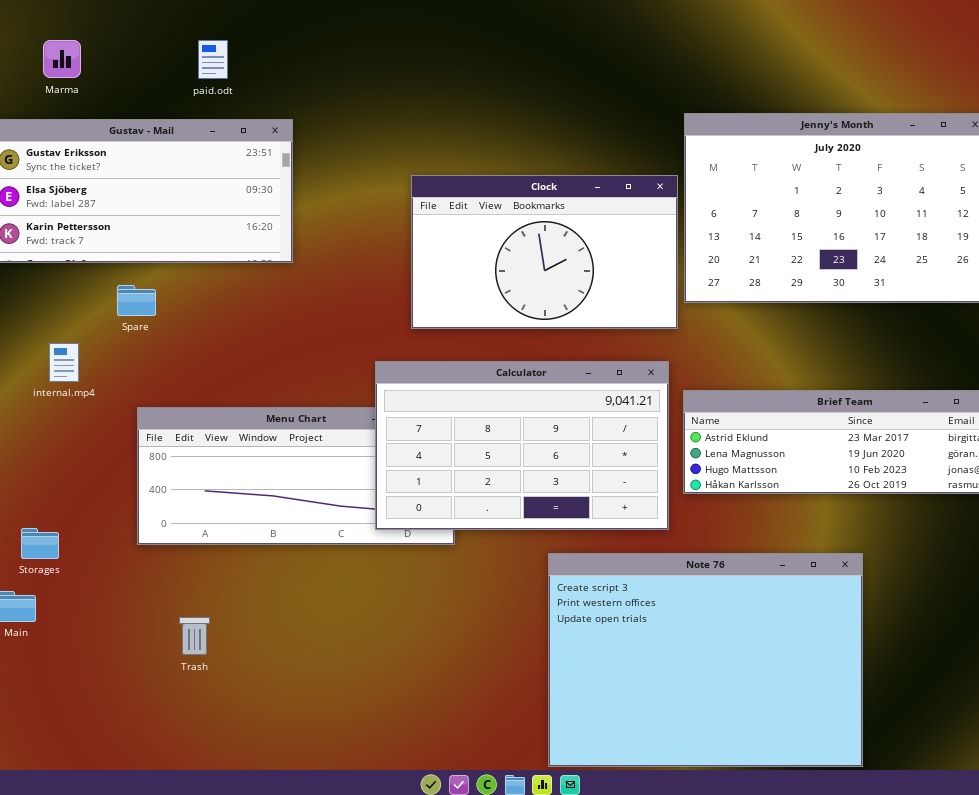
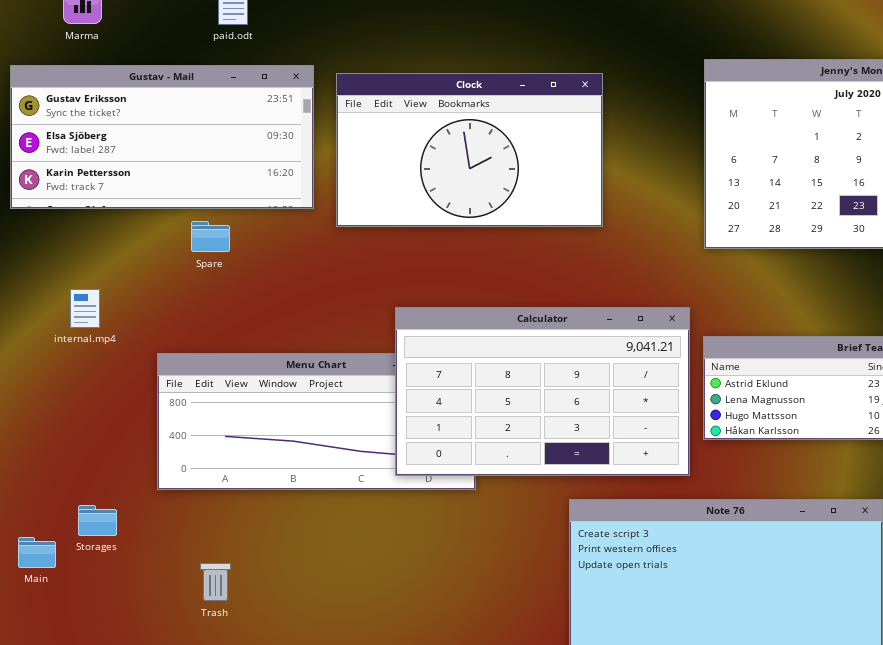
Clock: [411,175,678,329] -> [336,73,603,227], moved
Spare: [117,285,156,316] -> [191,221,230,252], moved
Storages: [21,528,59,559] -> [78,505,117,536], moved

